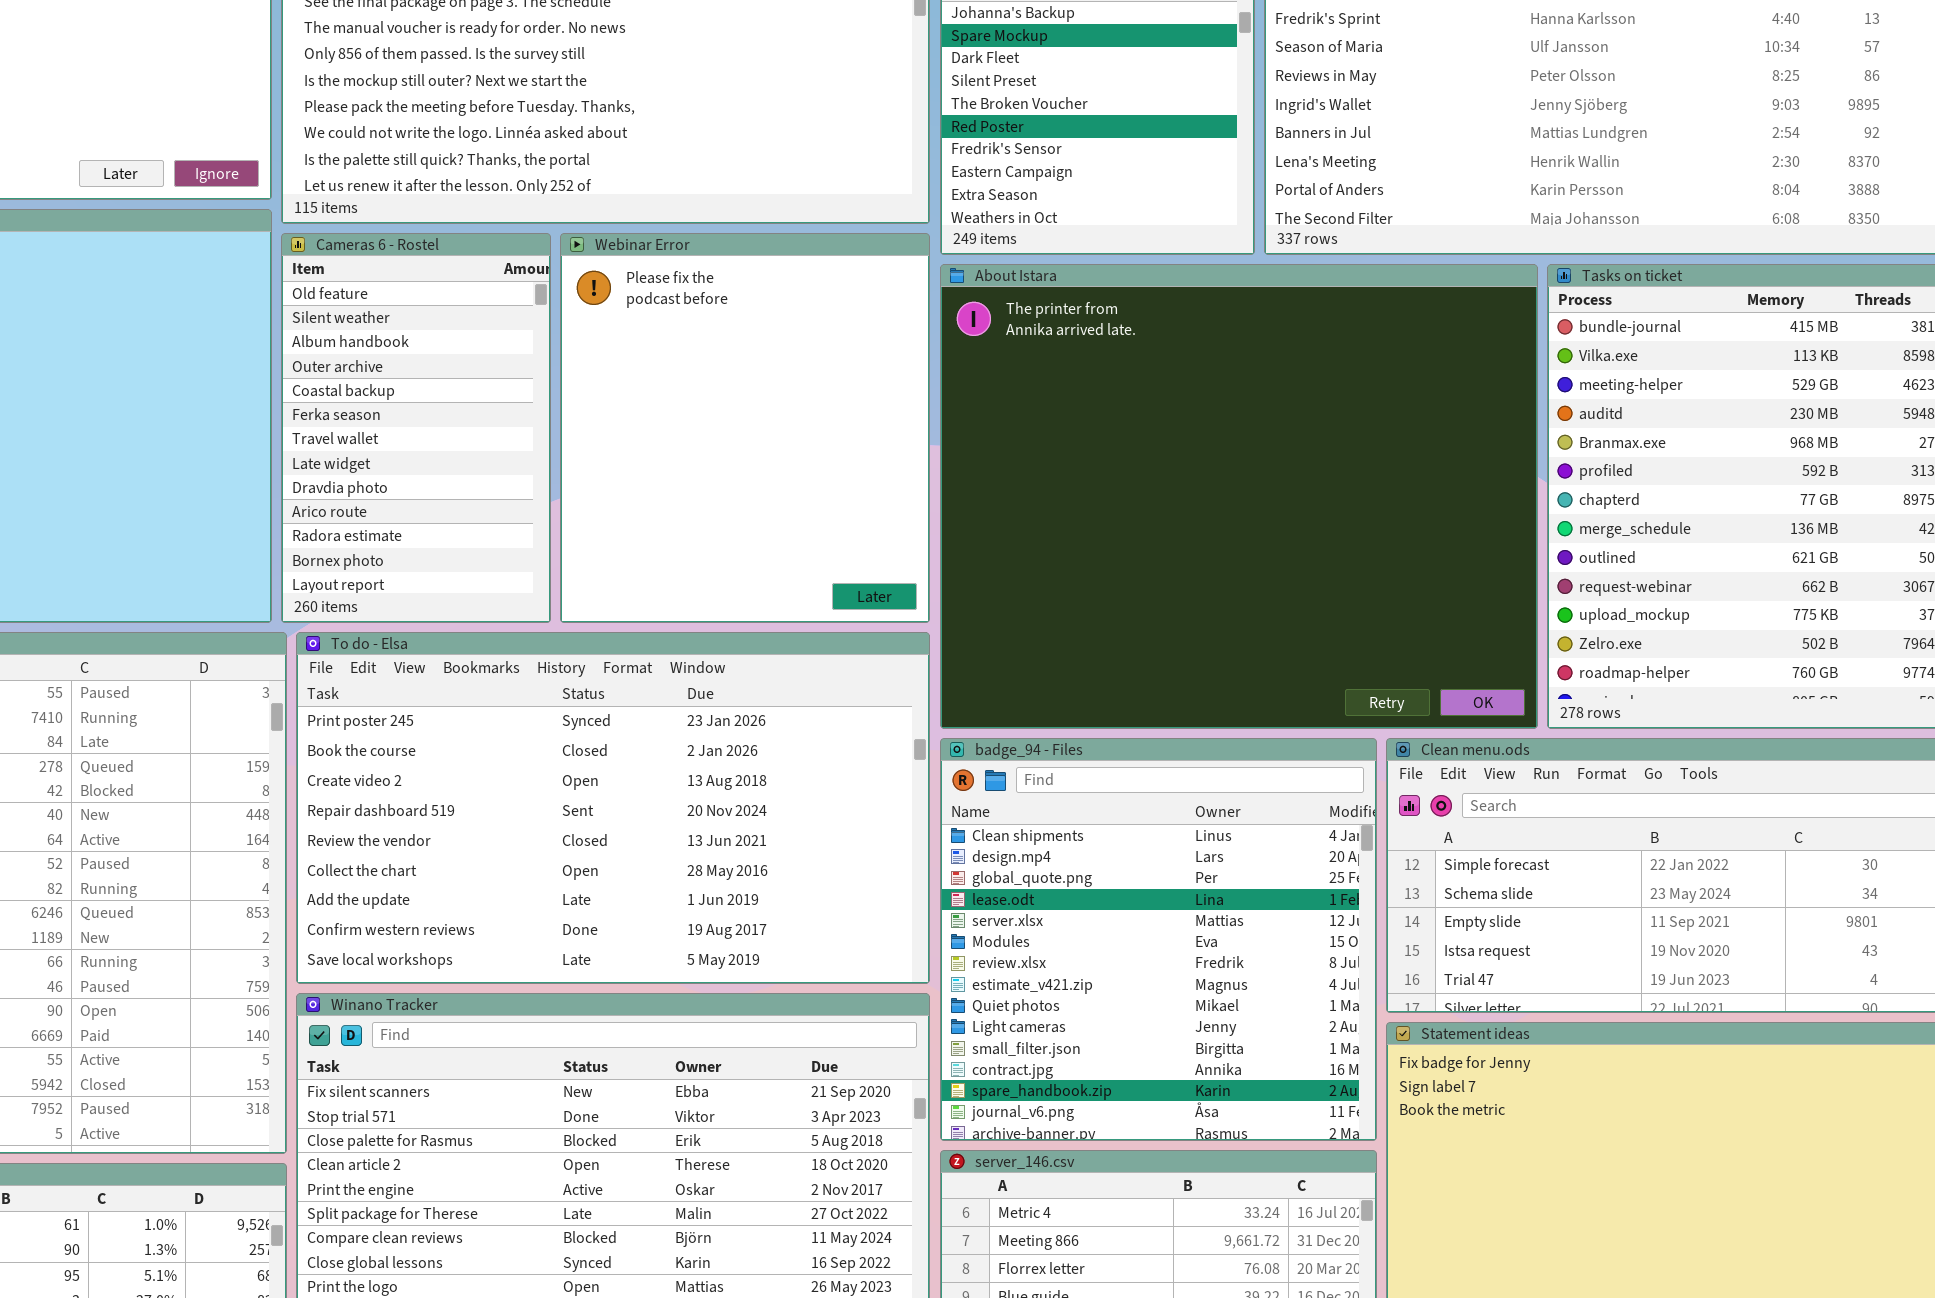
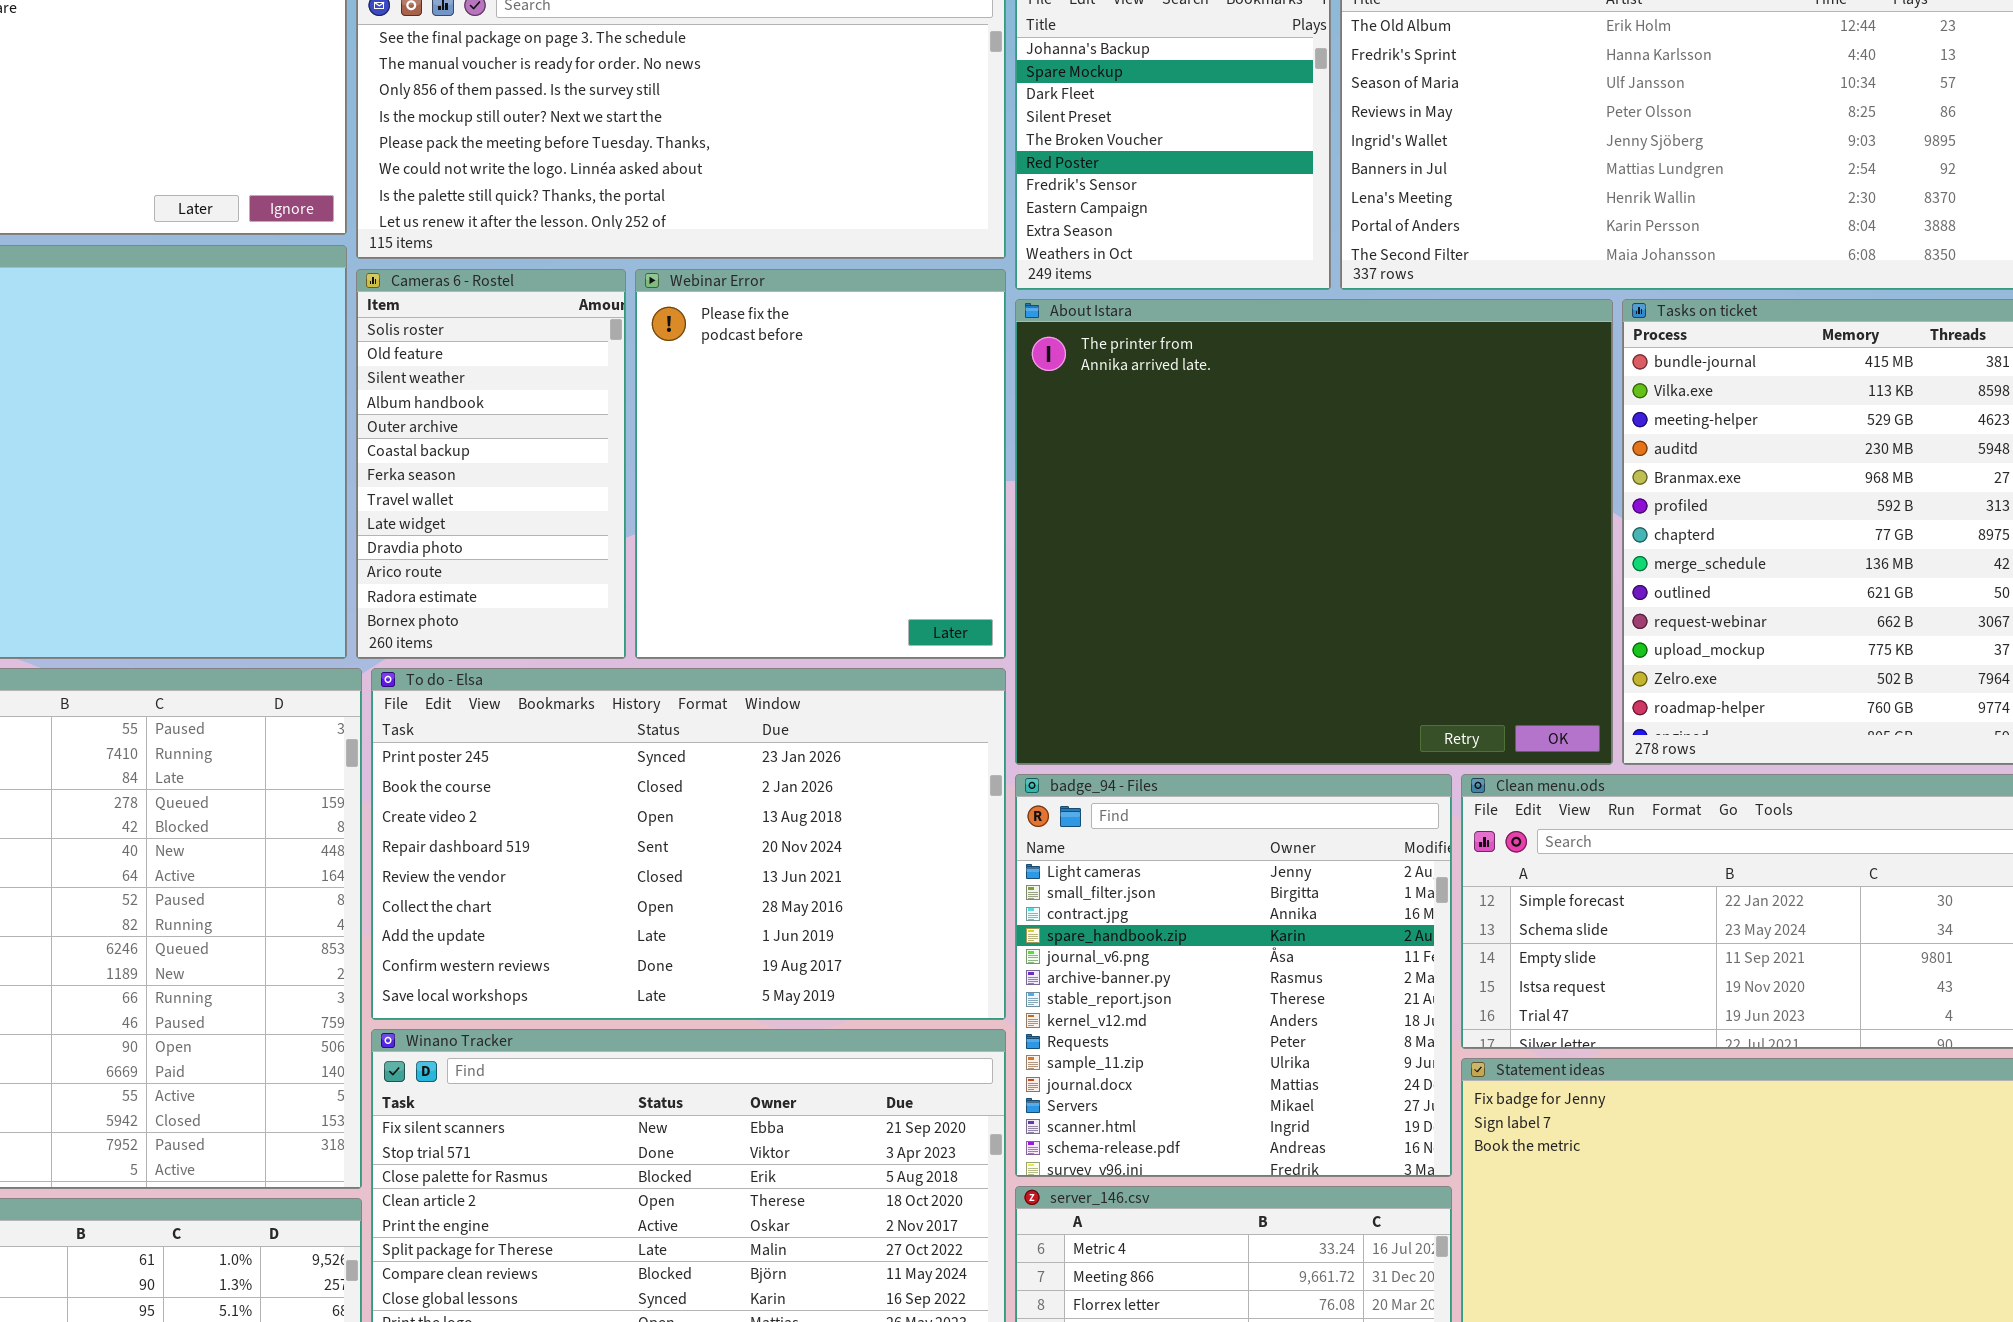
Cameras 6 - Rostel: [281,233,551,623] -> [356,269,626,659], scrolled up 1 row
badge_94 - Files: [940,738,1377,1141] -> [1015,774,1452,1177], scrolled down 9 rows

